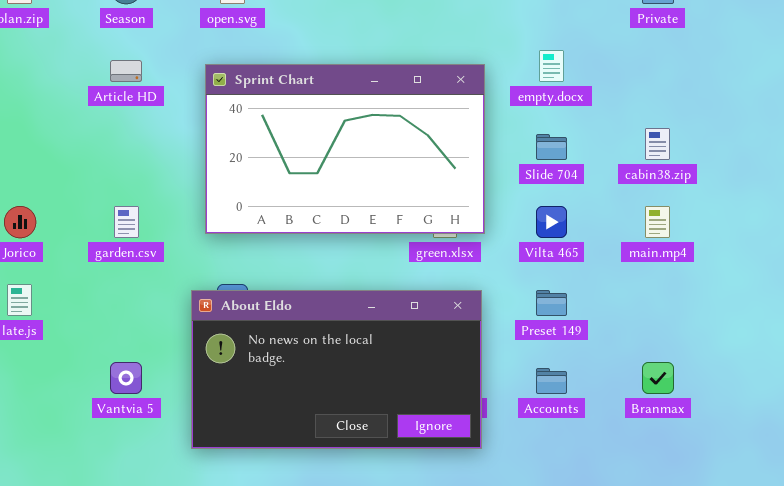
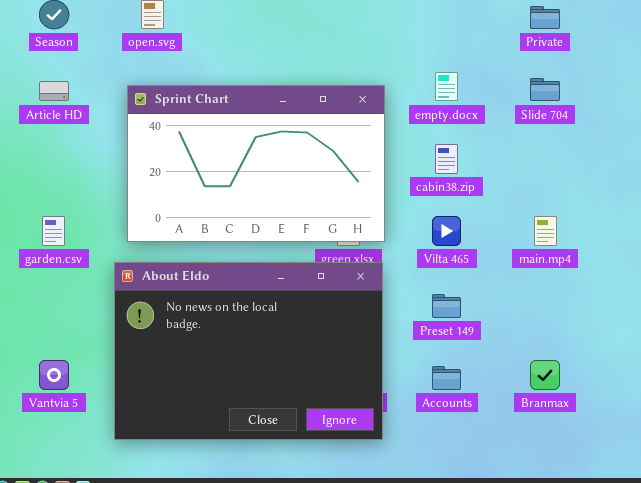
cabin38.zip: [645,128,670,160] -> [435,144,458,174], moved
Slide 704: [536,134,567,160] -> [530,78,560,101], moved
About Eldo: [191,290,482,449] -> [114,262,383,440], resized

